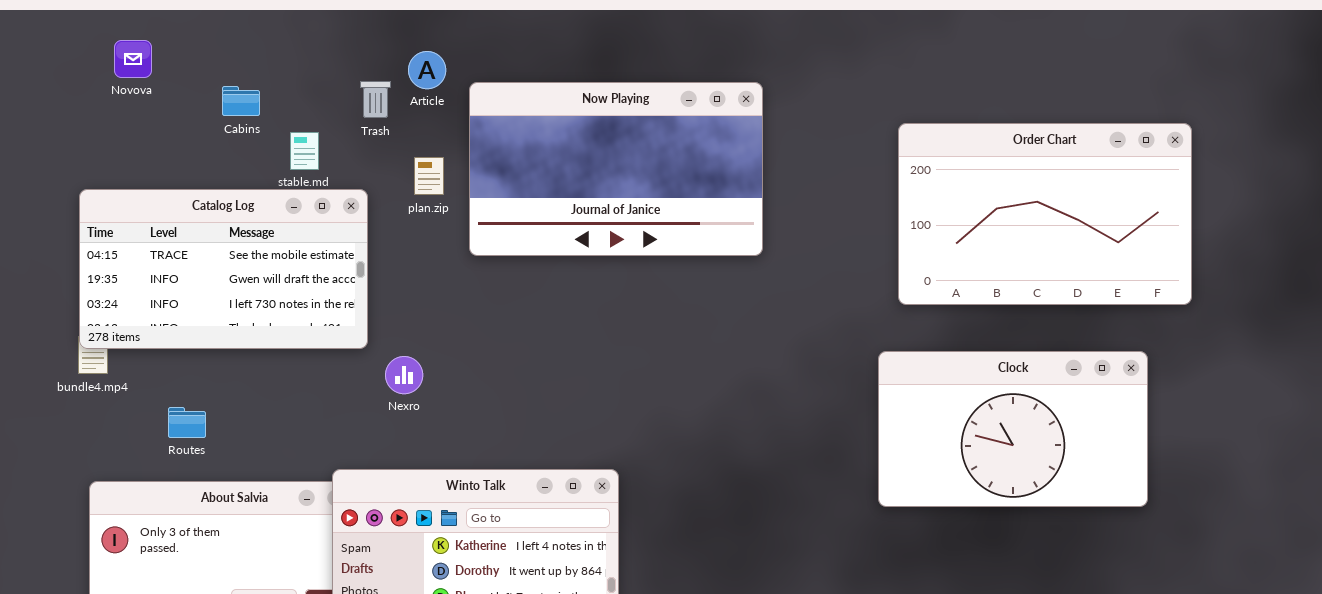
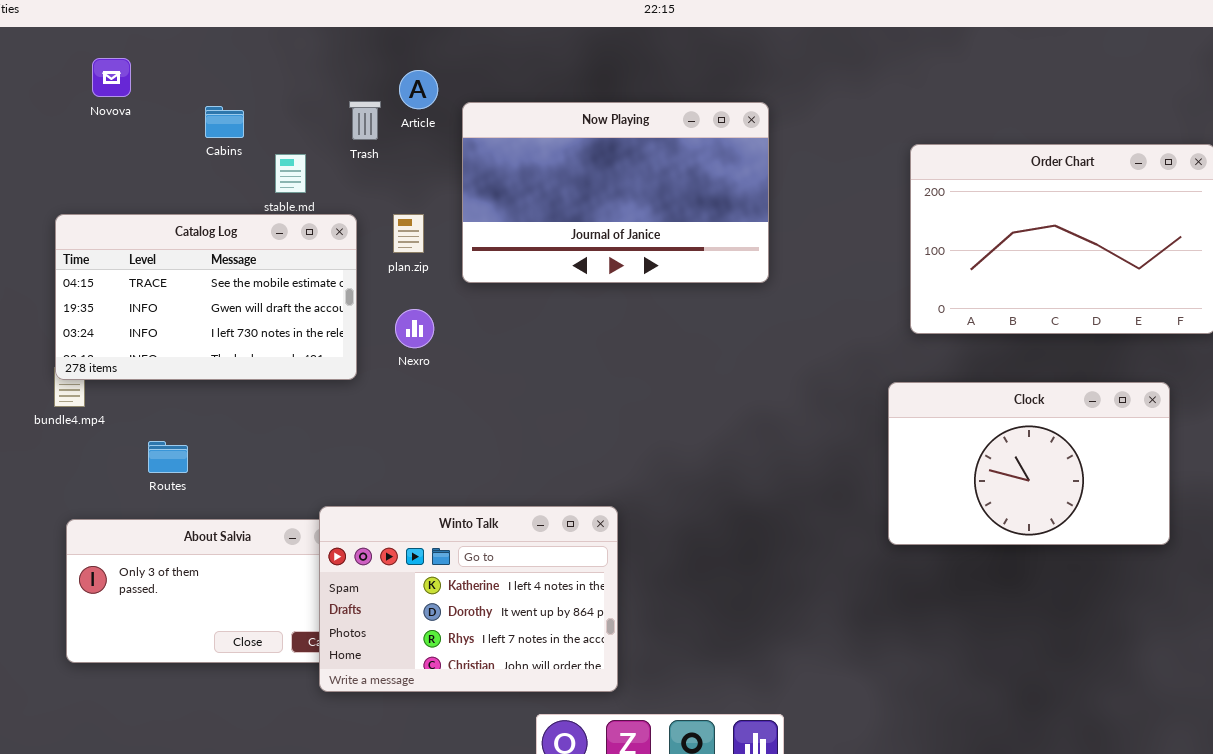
plan.zip: [414,157,444,195] -> [393,214,424,253], moved
Nexro: [385,356,423,394] -> [395,309,434,348], moved

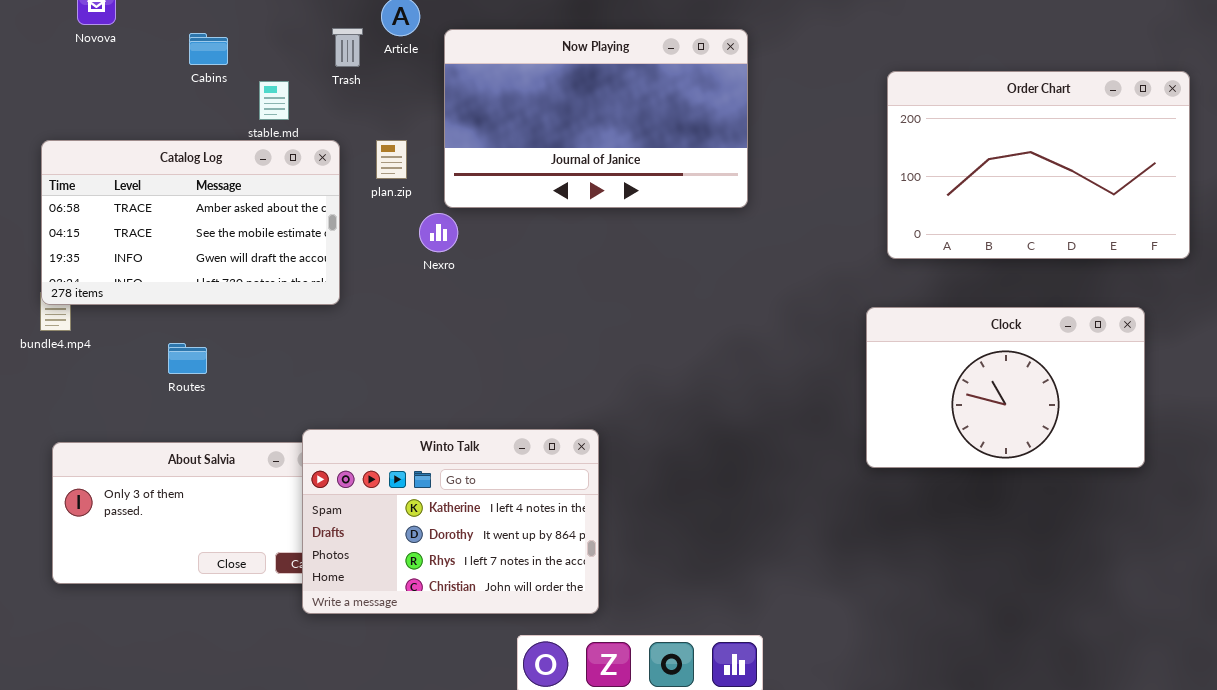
Catalog Log: [55,214,357,380] -> [41,140,340,305], scrolled up 1 row
Nexro: [395,309,434,348] -> [419,213,458,252], moved
Routes: [148,441,188,473] -> [168,343,207,374], moved

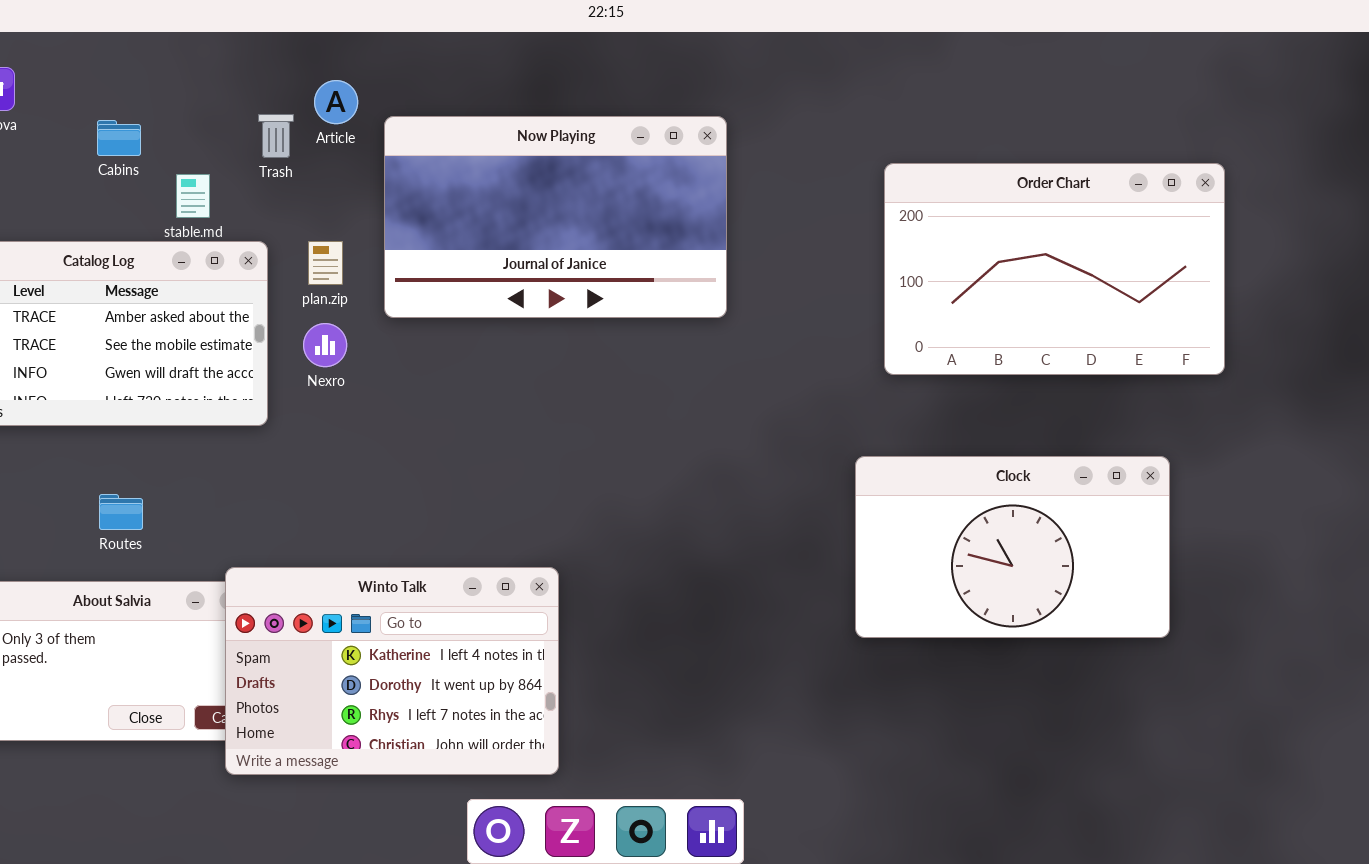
Nexro: [419,213,458,252] -> [303,323,347,367], moved
Clock: [866,307,1145,468] -> [855,456,1170,638], moved
Routes: [168,343,207,374] -> [99,494,143,530], moved

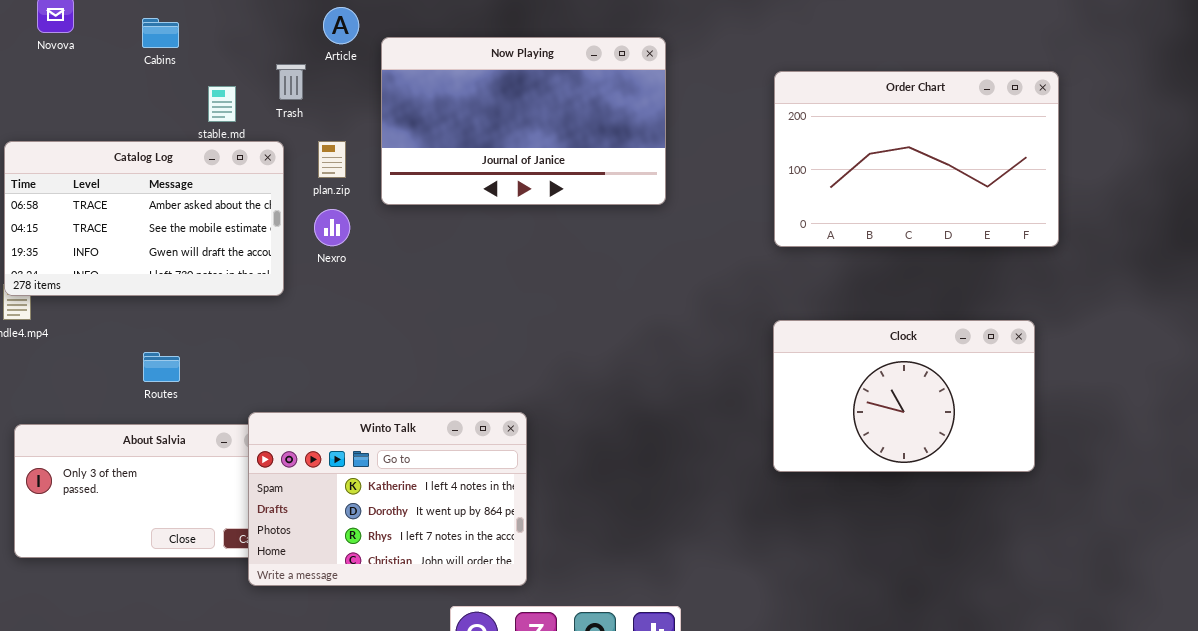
Trash: [258,114,294,158] -> [276,64,306,100], moved
Cabins: [97,120,141,156] -> [142,18,179,48], moved
Order Chart: [884,163,1225,375] -> [774,71,1059,247], moved

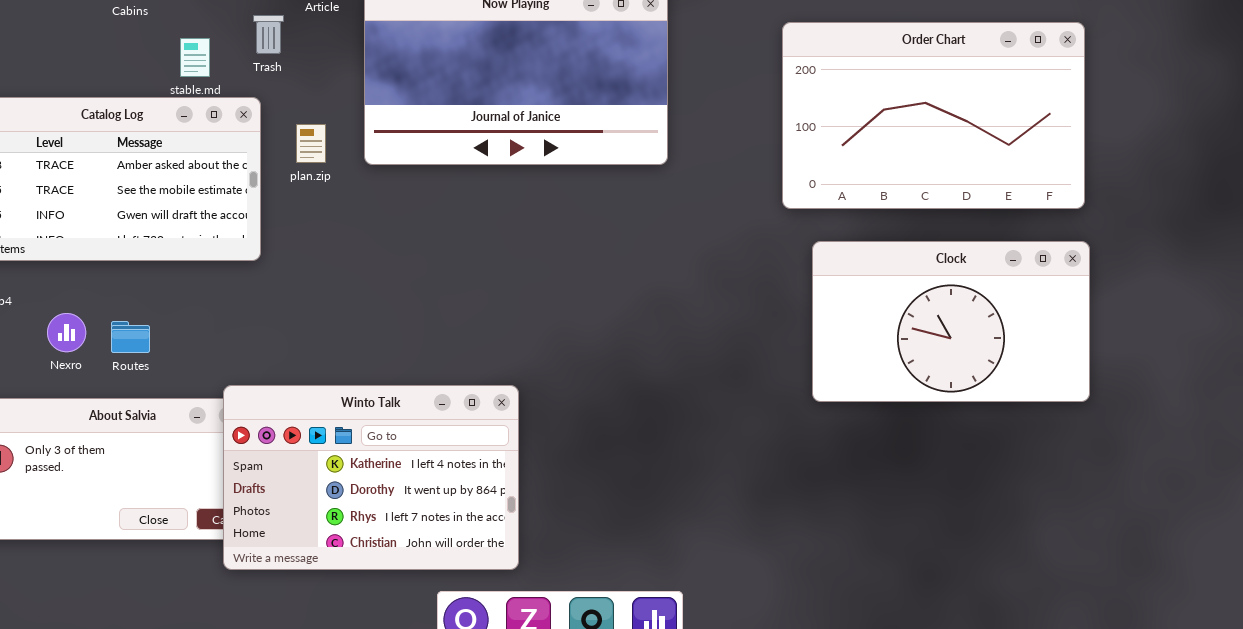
plan.zip: [318,141,346,178] -> [296,124,326,163], moved
Nexro: [314,209,350,246] -> [47,313,86,352], moved
Clock: [773,320,1035,472] -> [812,241,1090,402], moved

